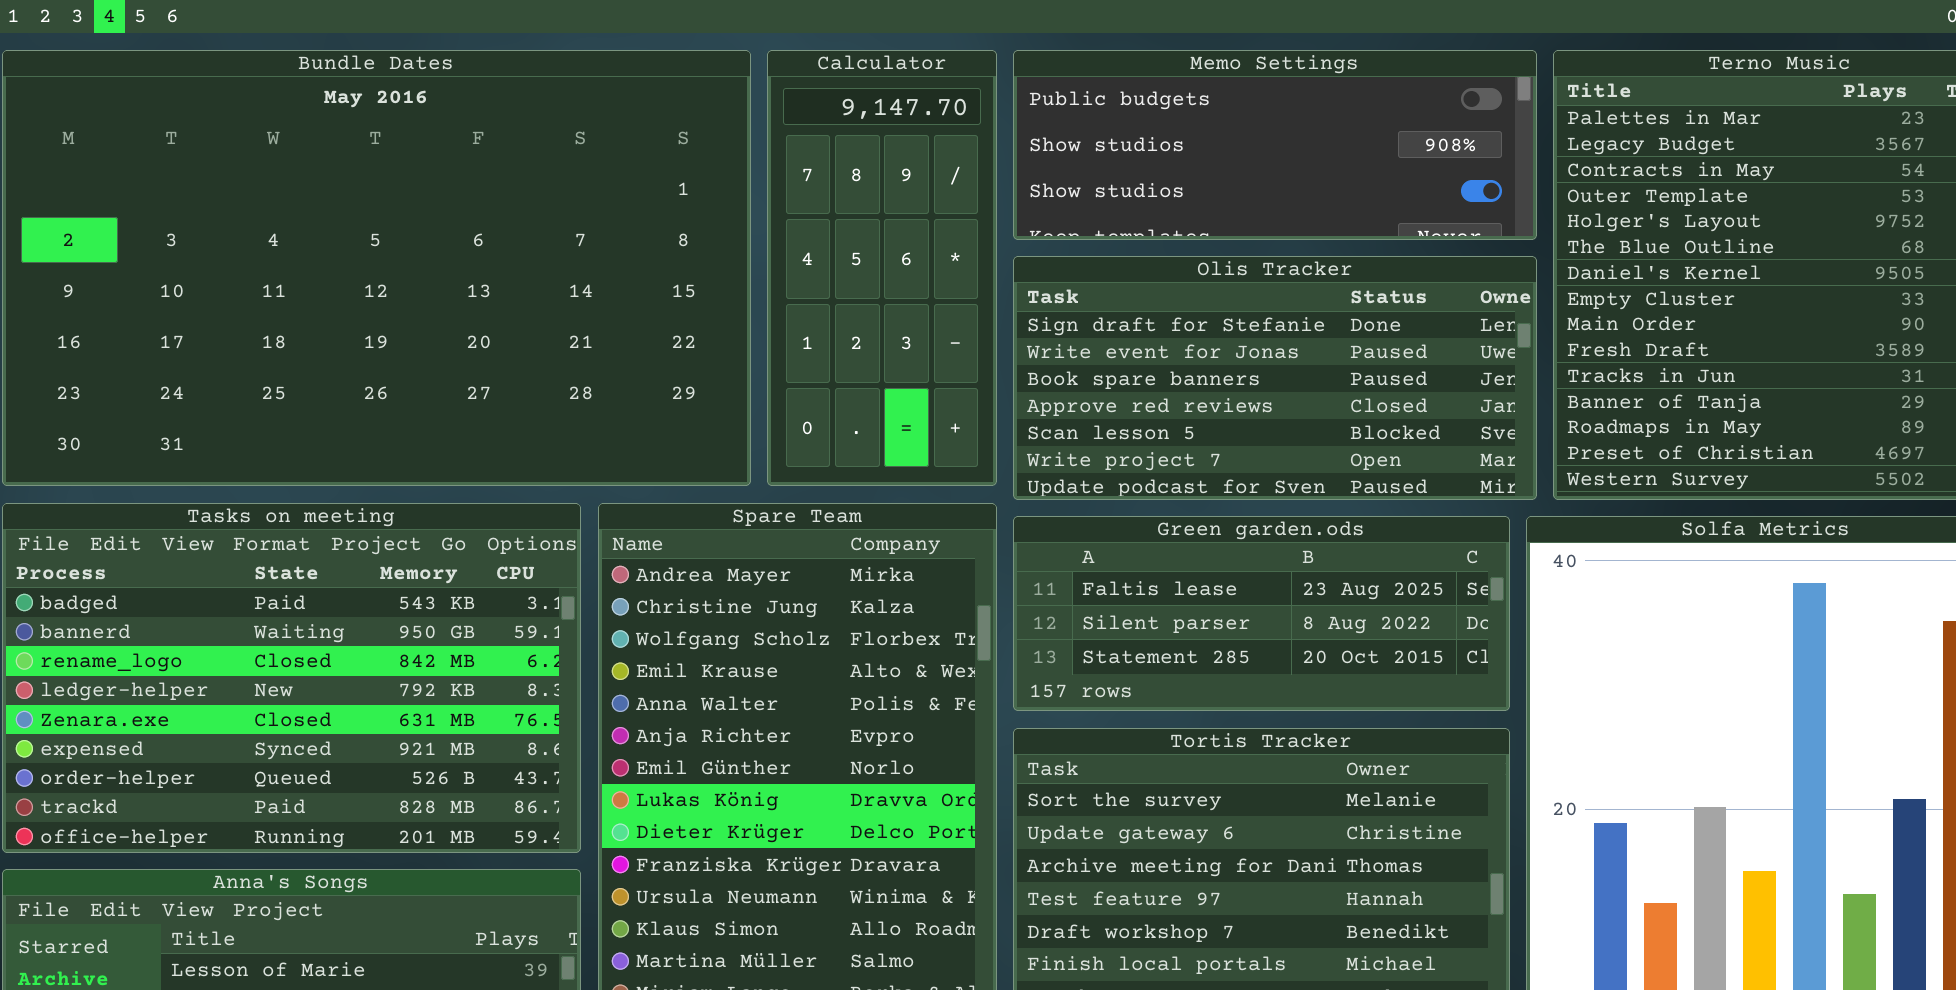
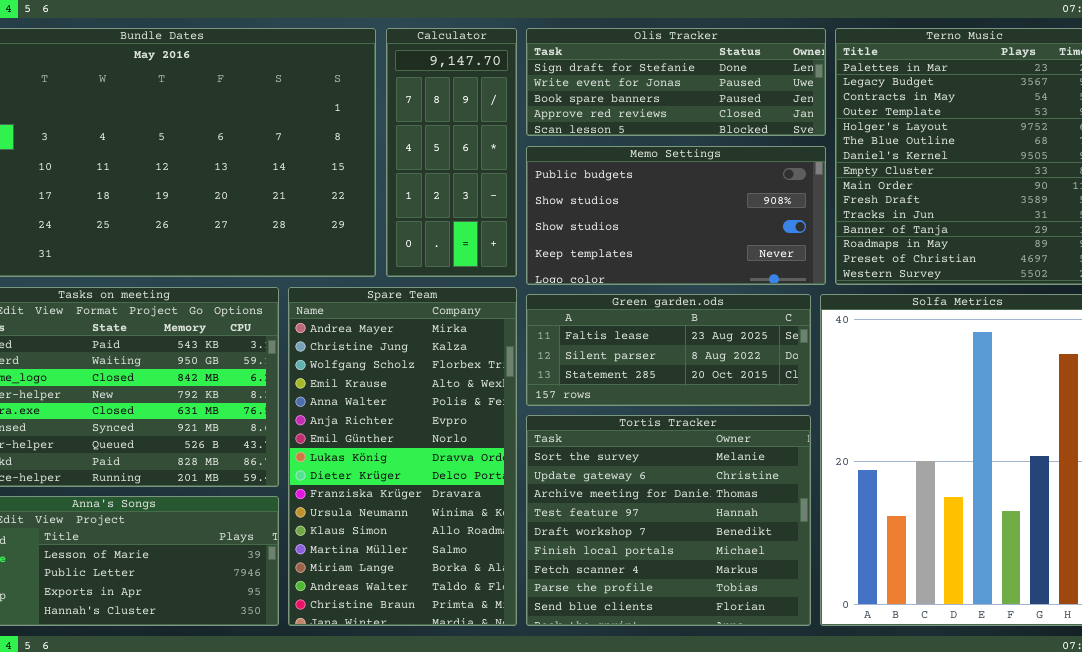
Memo Settings: [1013,50,1537,240] -> [526,146,826,285], moved, resized
Olis Tracker: [1013,256,1537,500] -> [526,28,826,136], moved, resized

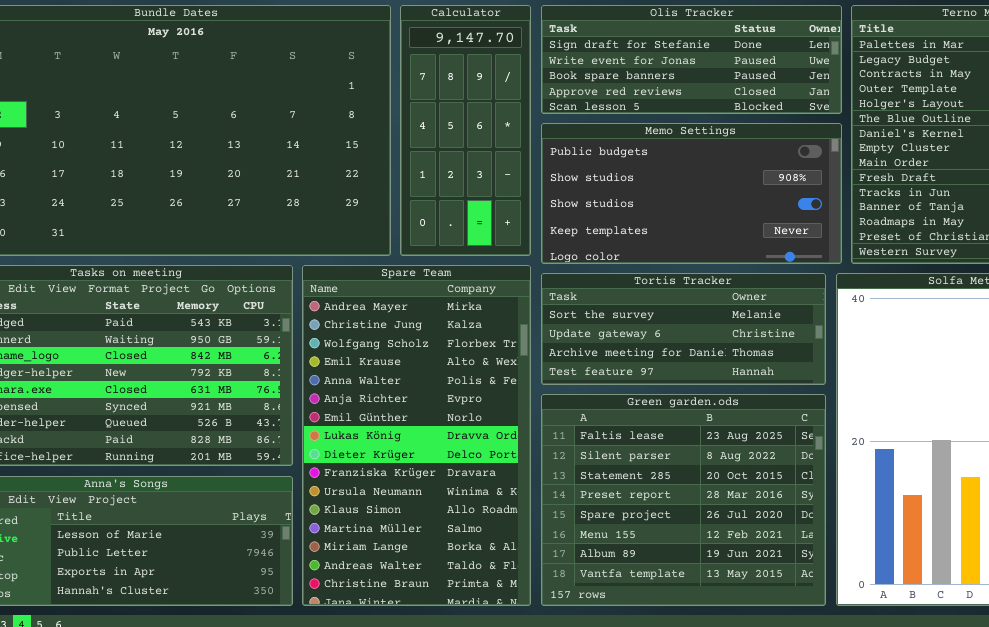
Green garden.ods: [526,294,811,406] -> [541,394,826,606], moved, resized
Tortis Tracker: [526,415,811,626] -> [541,273,826,385], moved, resized

